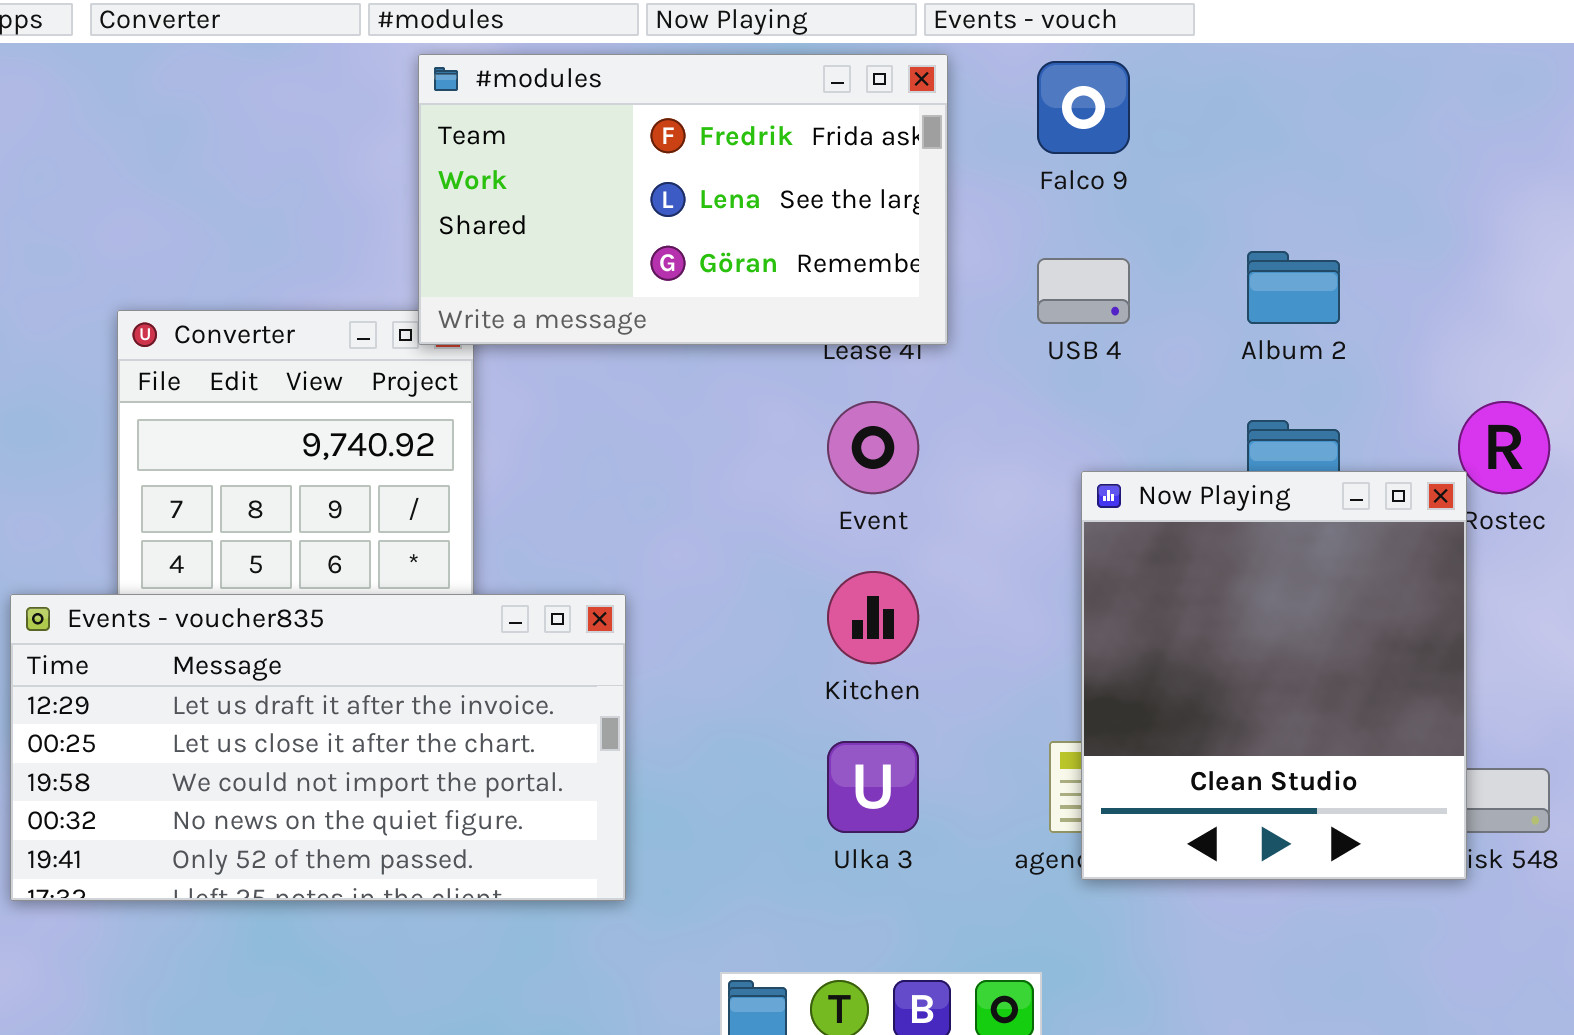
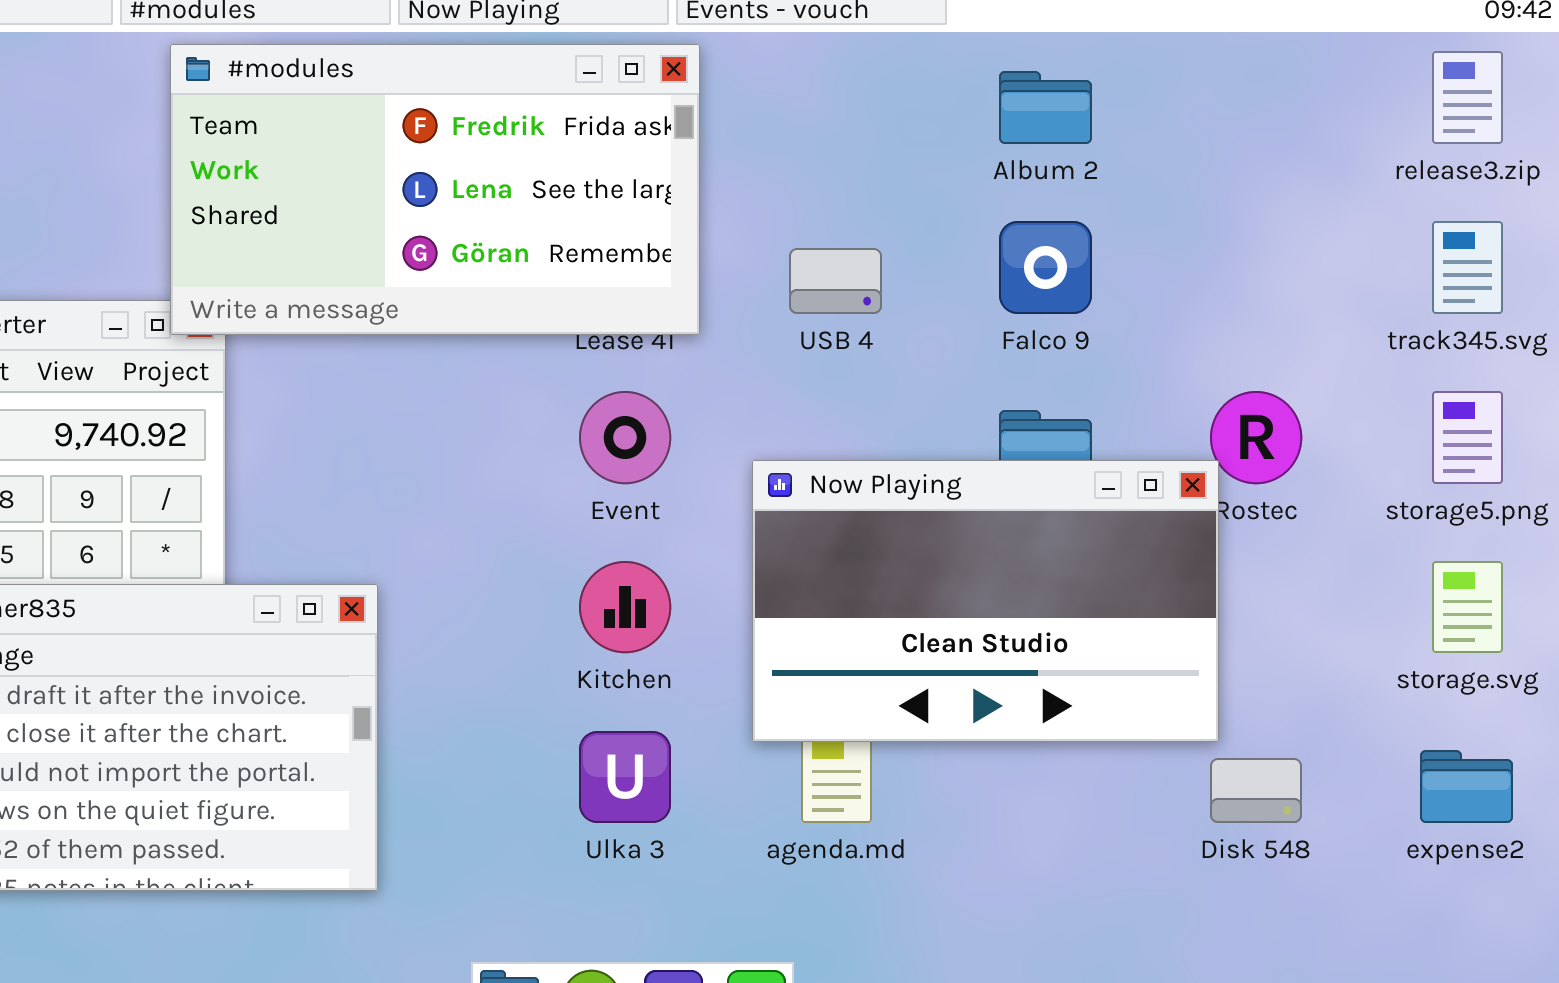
Falco 9: [1037,61,1130,154] -> [999,221,1092,314], moved
Album 2: [1247,251,1340,324] -> [999,71,1092,144], moved
Now Playing: [1081,471,1467,880] -> [752,460,1219,742], resized

